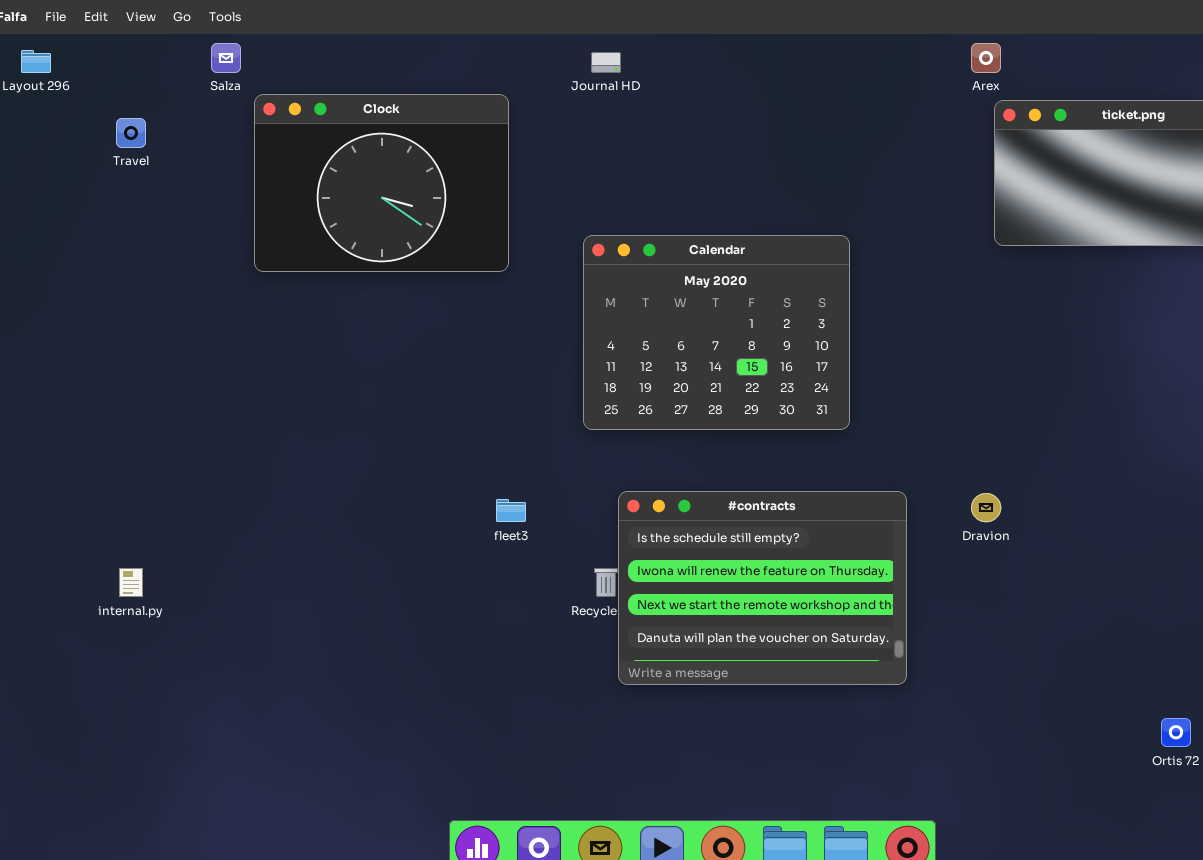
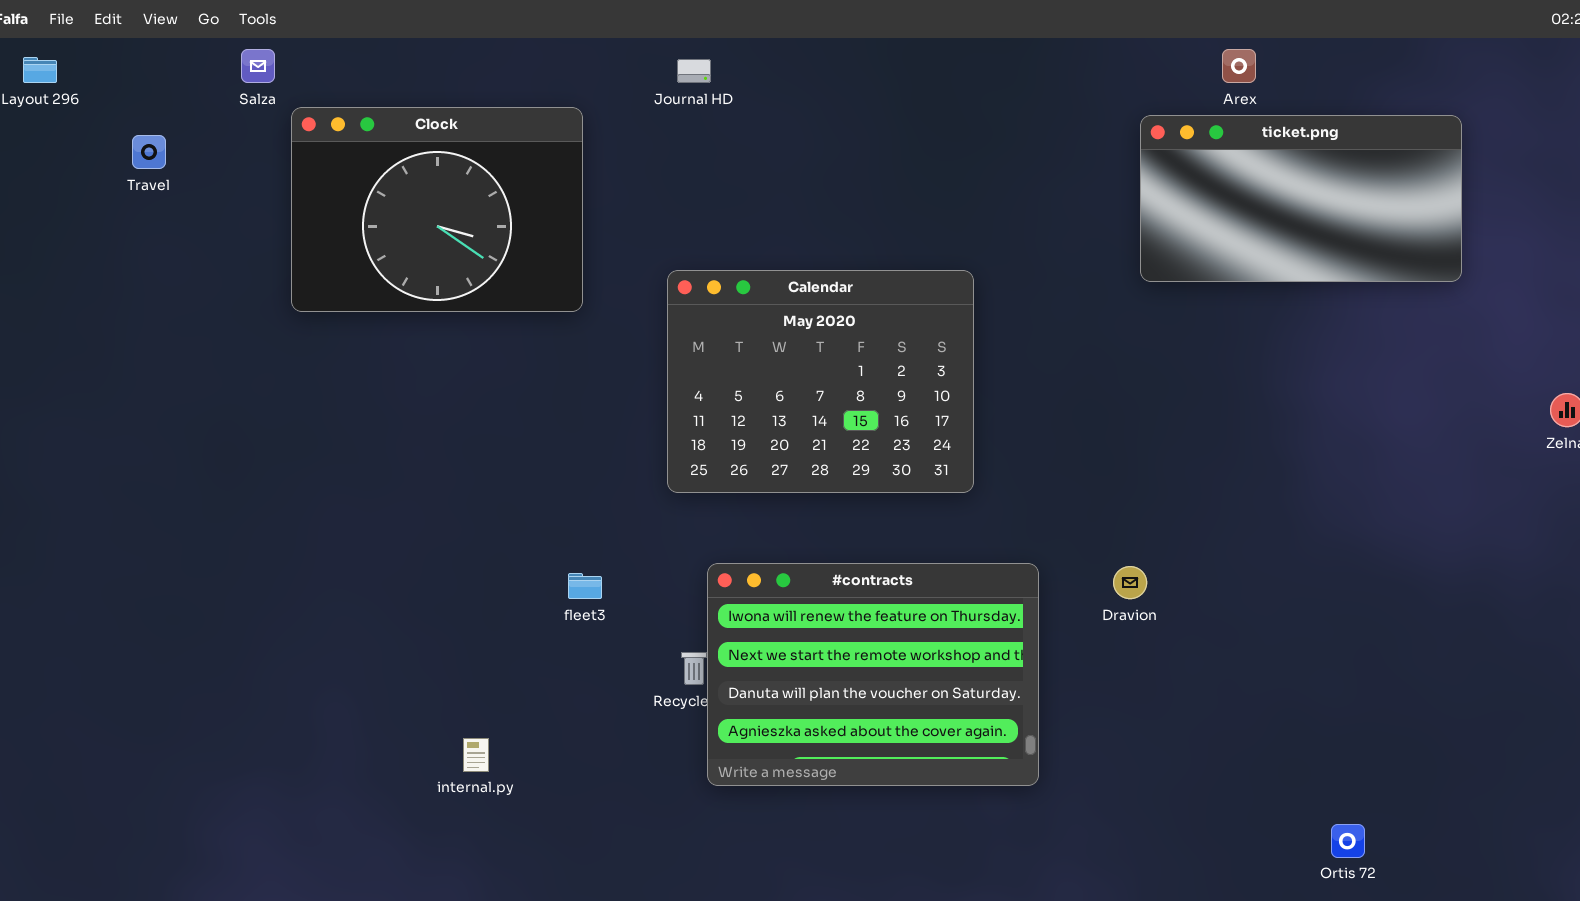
Arex: [971,43,1001,73] -> [1222,49,1256,83], moved
#contracts: [618,491,907,685] -> [707,563,1039,786], scrolled down 1 row
internal.py: [119,568,143,597] -> [463,738,489,772], moved

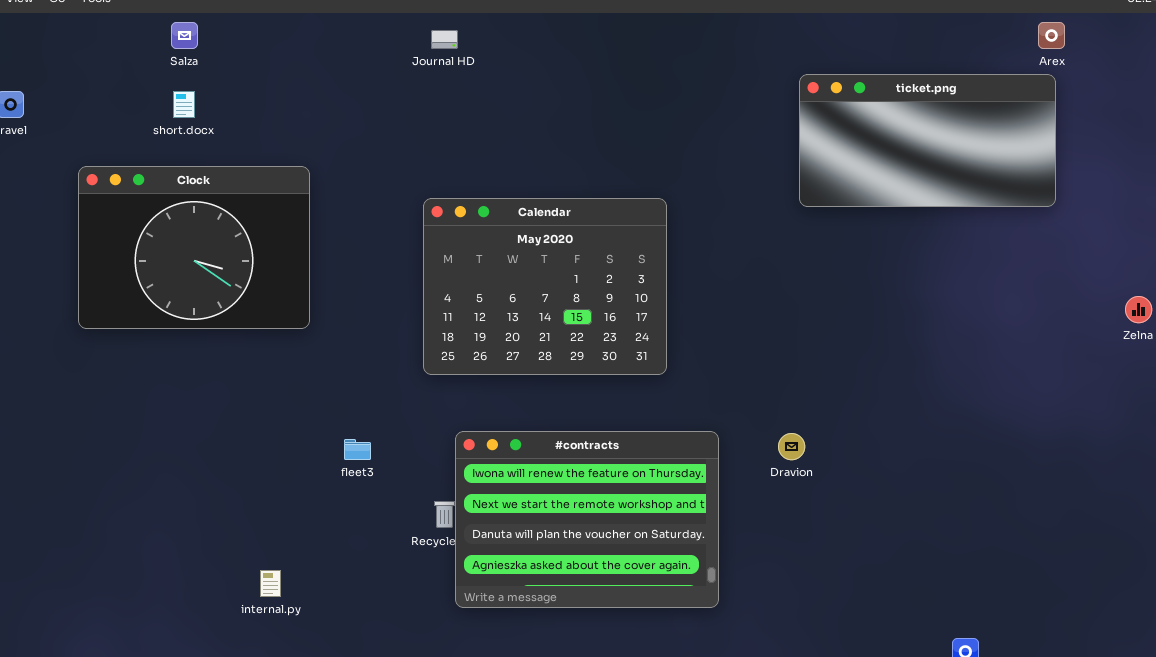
Salza: [241,49,275,83] -> [171,22,198,49], moved
Arex: [1222,49,1256,83] -> [1038,22,1065,49], moved
Clock: [291,107,583,312] -> [78,166,310,329], moved

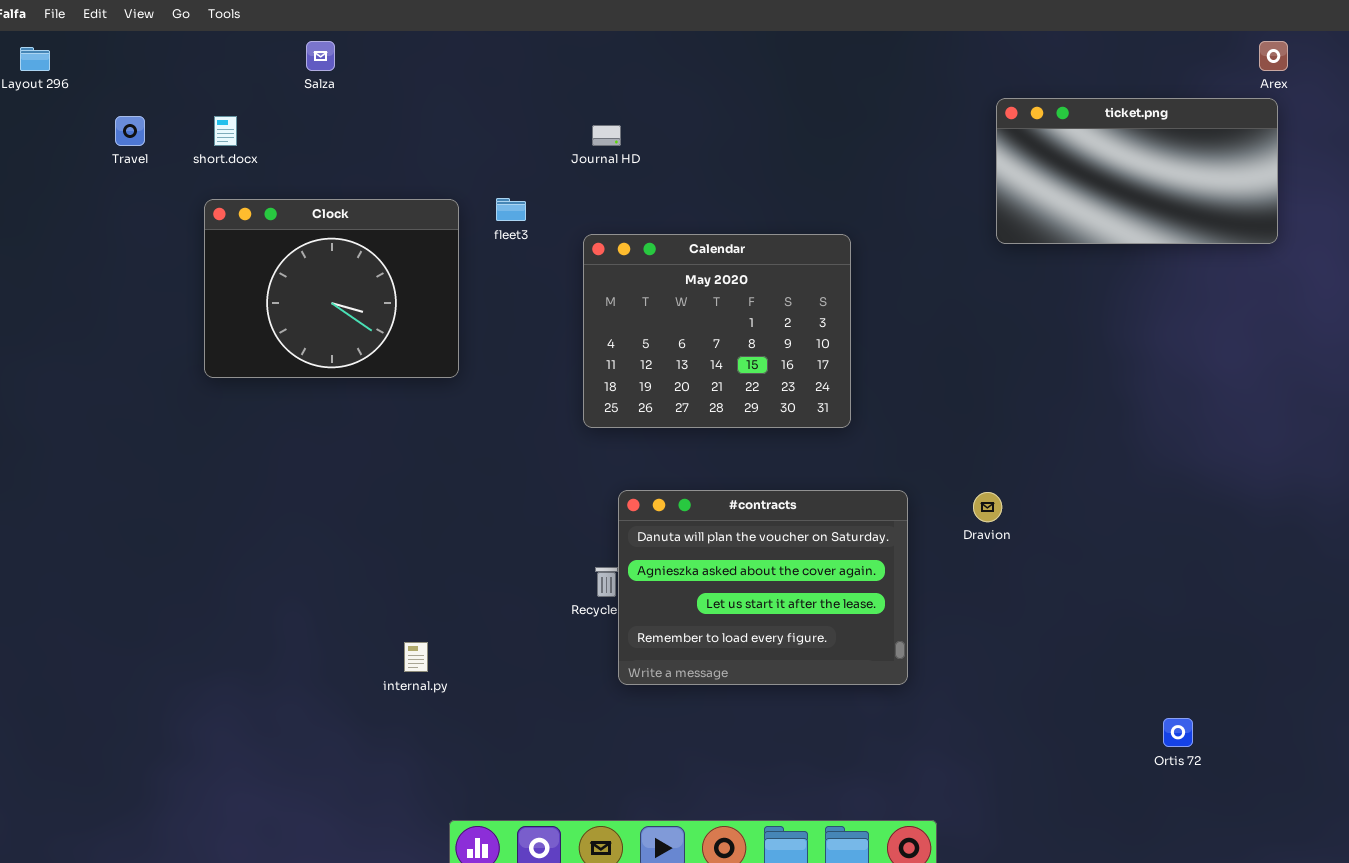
Journal HD: [431,30,458,49] -> [592,125,621,146], moved
short.docx: [173,91,195,118] -> [214,116,237,146], moved
#contracts: [455,431,719,608] -> [618,490,908,685], scrolled down 2 rows
fleet3: [344,439,371,460] -> [496,198,526,221], moved

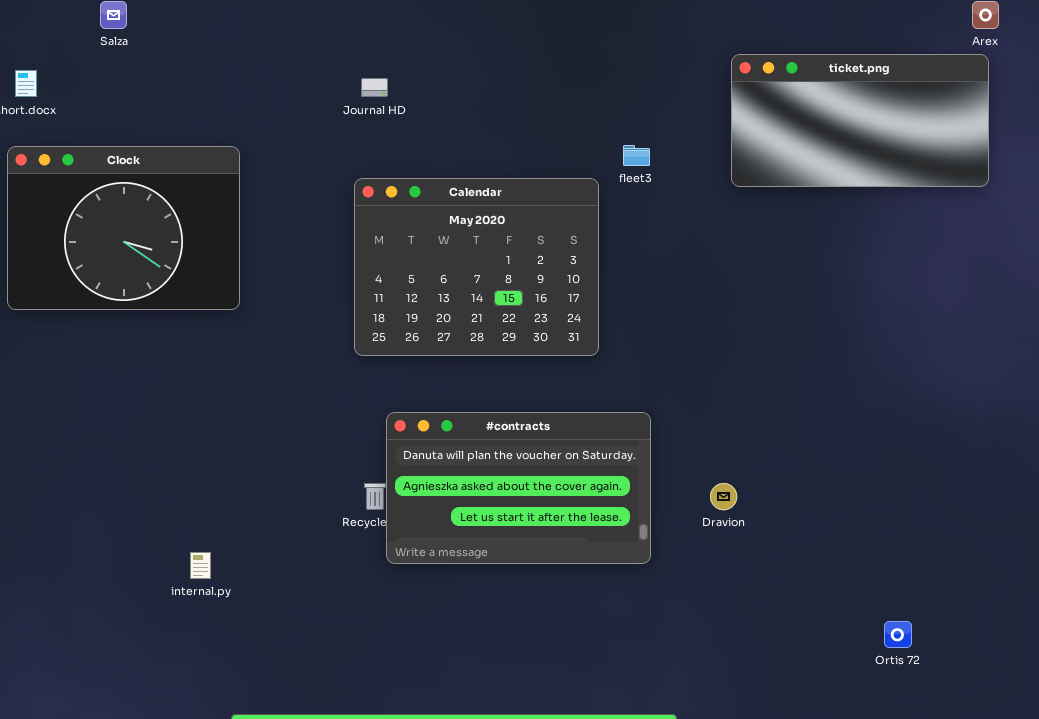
fleet3: [496,198,526,221] -> [623,145,650,166], moved
#contracts: [618,490,908,685] -> [386,412,651,564], resized
Dravion: [973,492,1002,522] -> [710,483,737,510], moved

